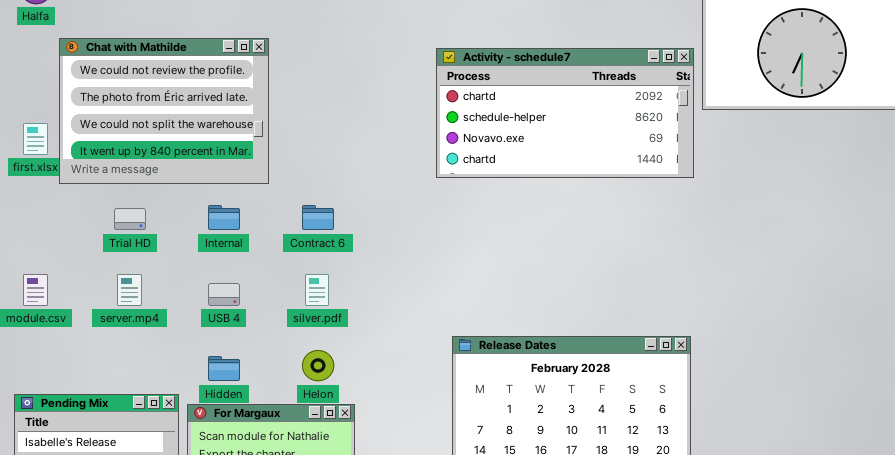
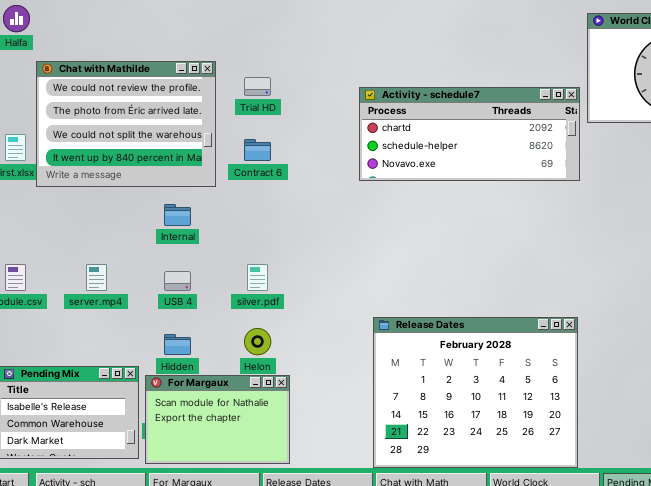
Activity - schedule7: [436,48,694,178] -> [359,87,580,181], resized
Contract 6: [302,205,334,230] -> [244,139,271,161], moved
Trial HD: [114,208,146,230] -> [244,77,271,96], moved

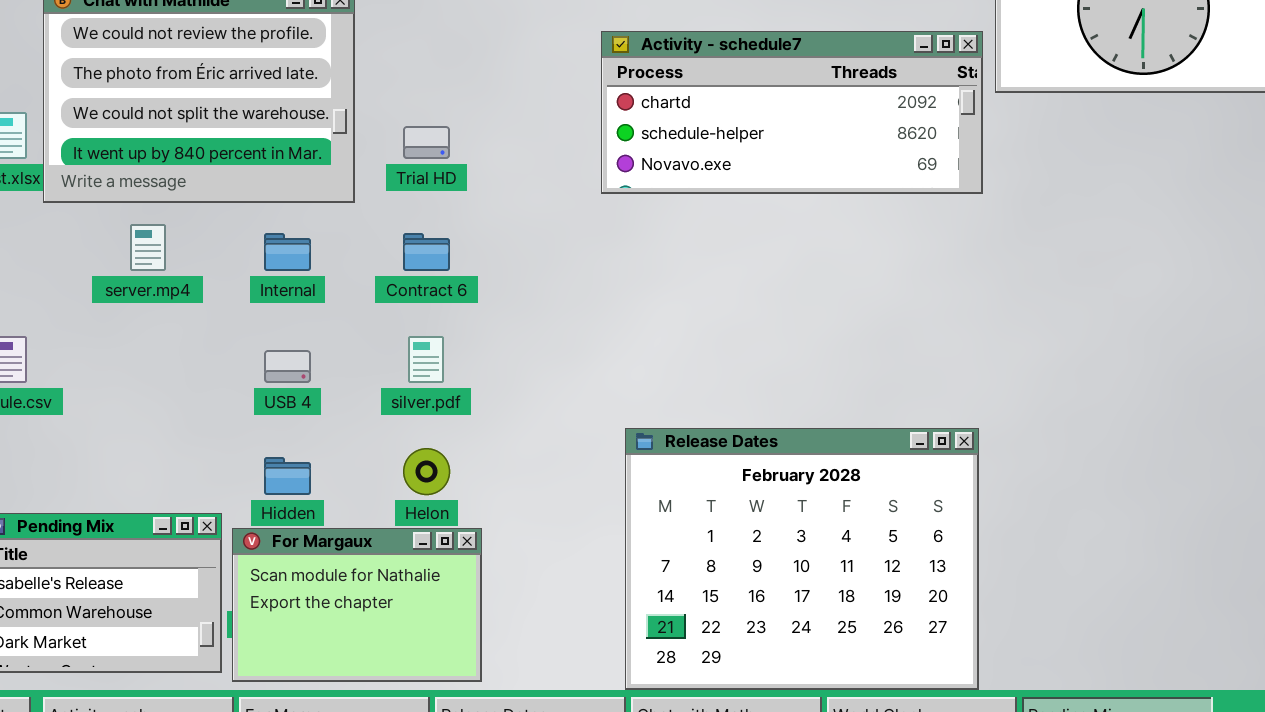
Trial HD: [244,77,271,96] -> [403,126,450,159], moved
Contract 6: [244,139,271,161] -> [403,233,450,271], moved
server.mp4: [86,264,107,291] -> [130,224,166,271], moved

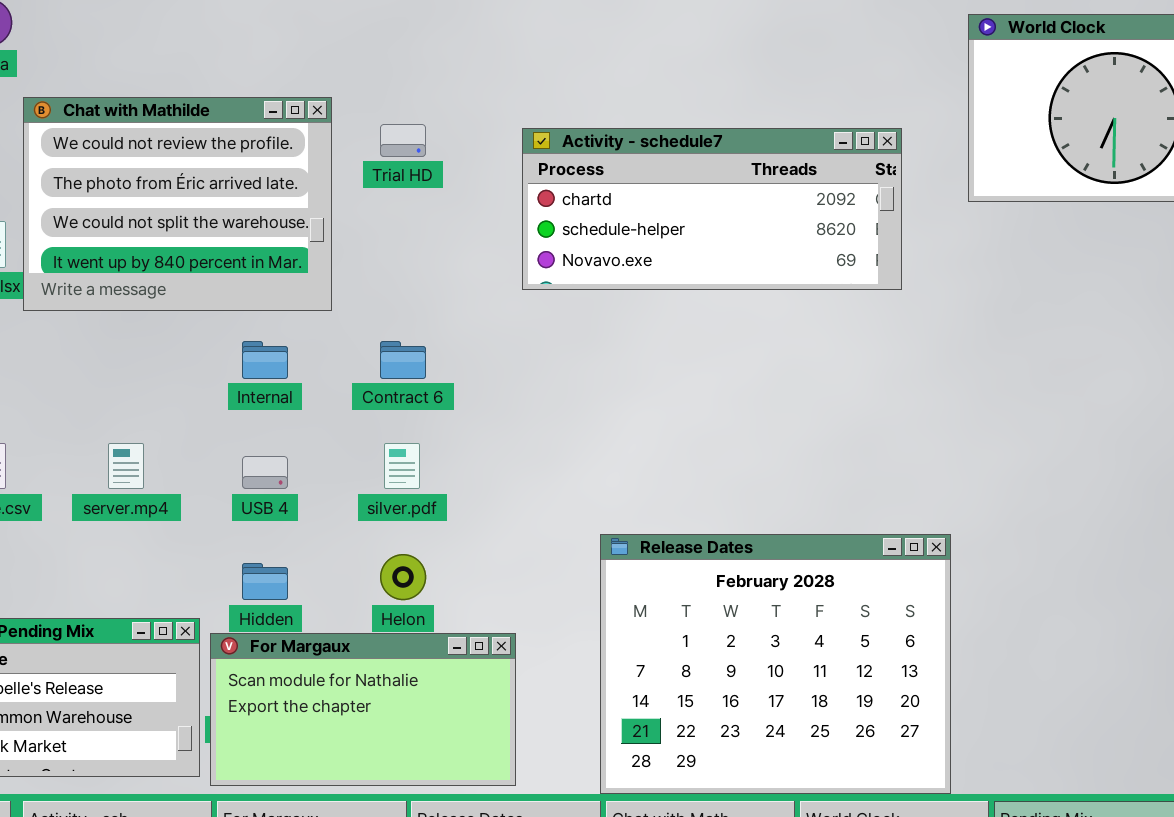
Activity - schedule7: [601,31,983,194] -> [522,128,902,290], moved
Trial HD: [403,126,450,159] -> [380,124,426,157], moved
server.mp4: [130,224,166,271] -> [108,443,144,489], moved
For Margaux: [232,528,482,682] -> [210,633,516,786], resized

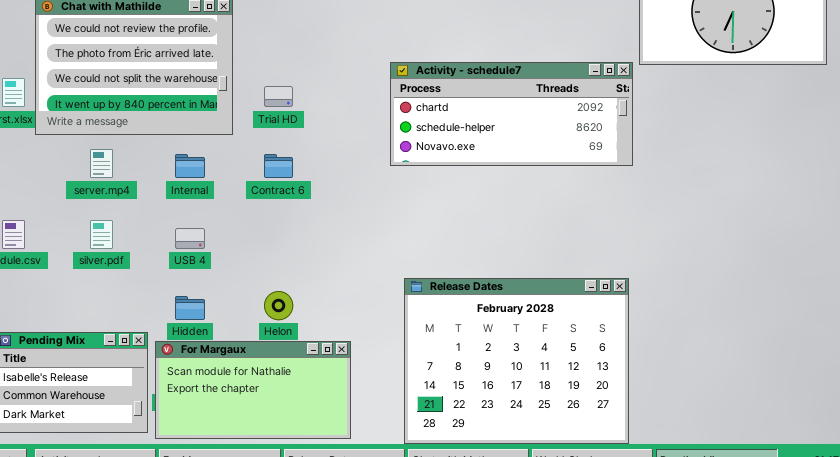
Trial HD: [380,124,426,157] -> [264,86,293,107], moved
Activity - schedule7: [522,128,902,290] -> [390,62,633,166], moved
server.mp4: [108,443,144,489] -> [90,149,113,178], moved
silver.pdf: [384,443,420,489] -> [90,220,113,249], moved

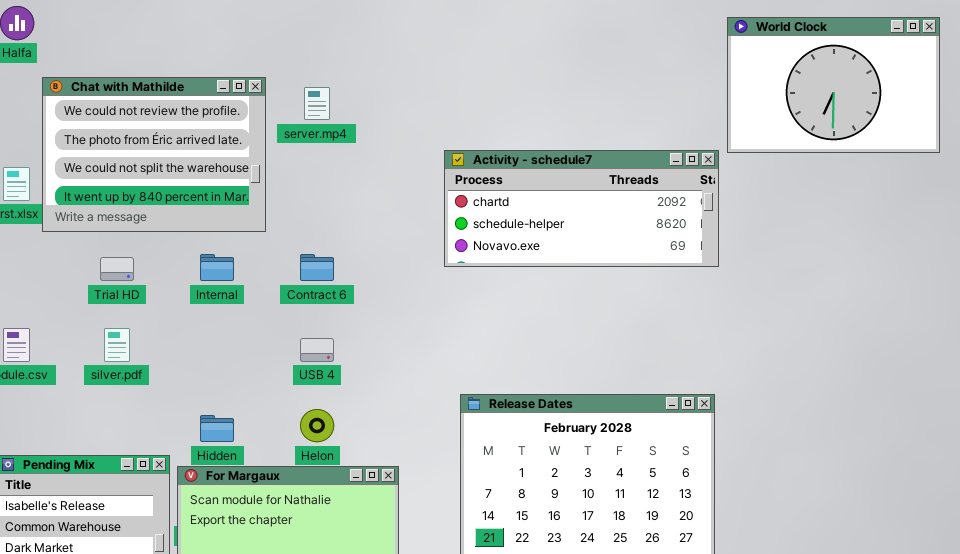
Trial HD: [264,86,293,107] -> [100,257,134,281], moved
server.mp4: [90,149,113,178] -> [304,87,330,120], moved
USB 4: [175,228,205,249] -> [300,338,334,362], moved

